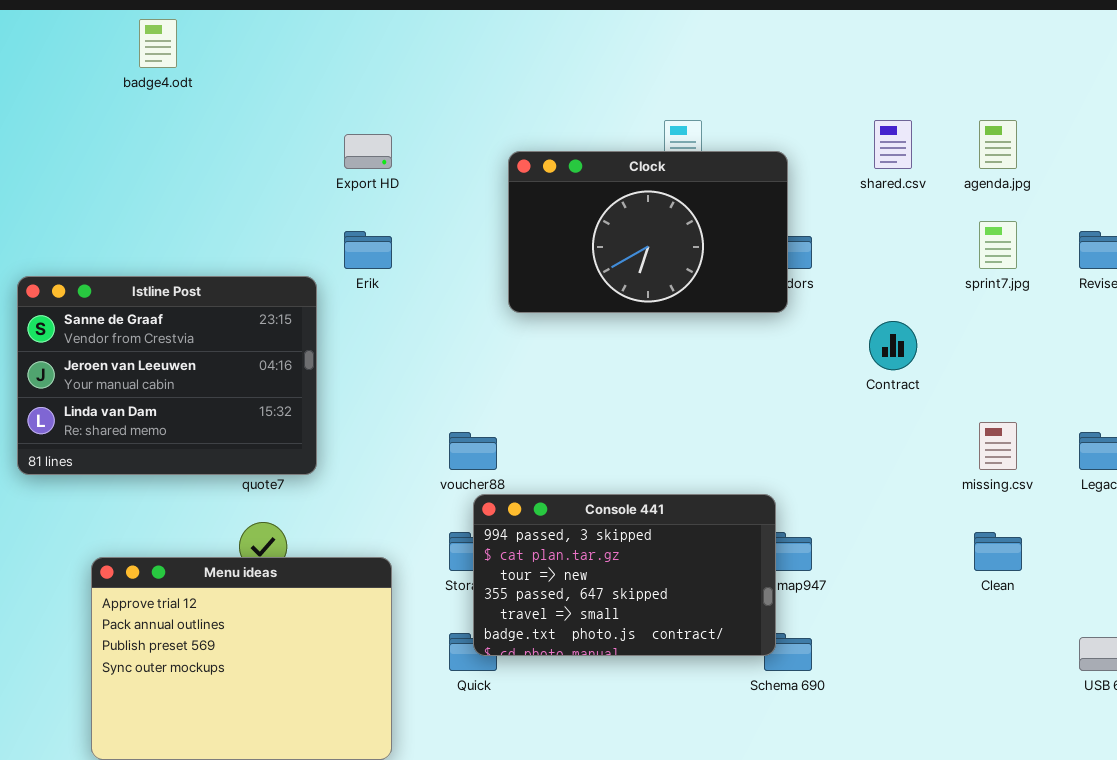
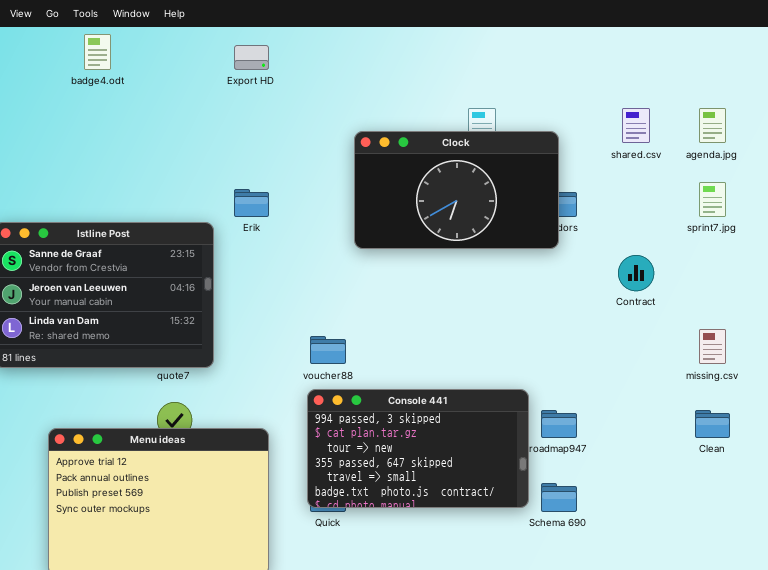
Export HD: [344,134,392,169] -> [234,45,269,70], moved
Console 441: [473,494,776,656] -> [307,389,529,508], moved

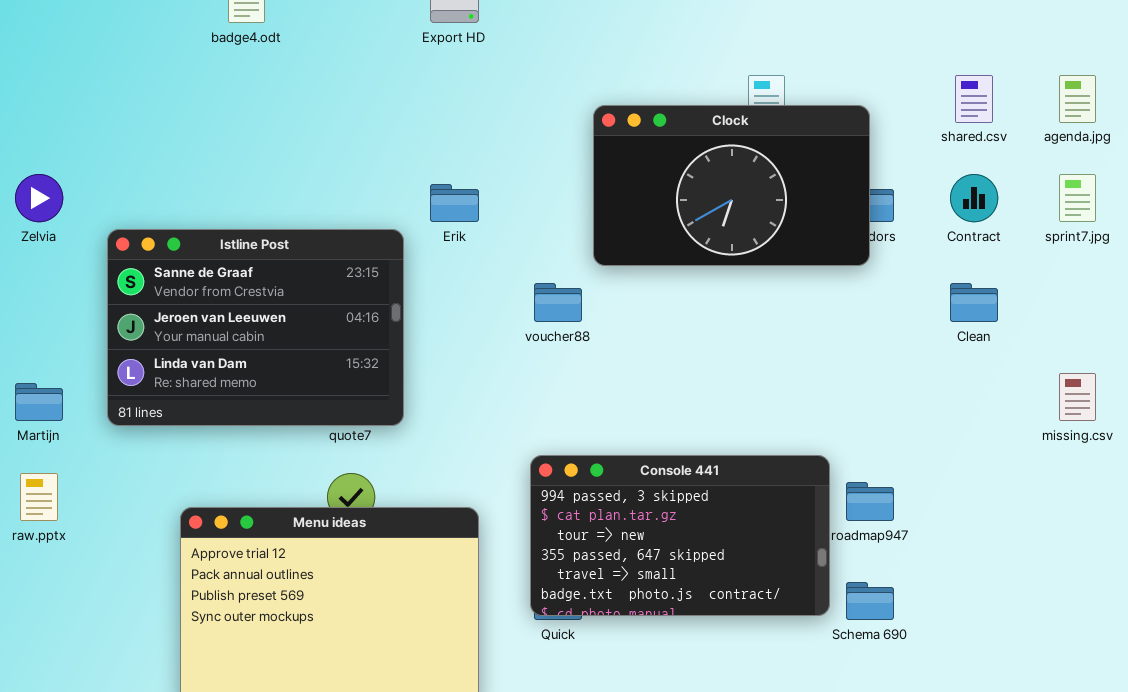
Contract: [618,255,654,291] -> [950,174,998,222], moved
voucher88: [310,336,346,364] -> [534,283,582,322], moved
Clean: [695,410,730,438] -> [950,283,998,322], moved

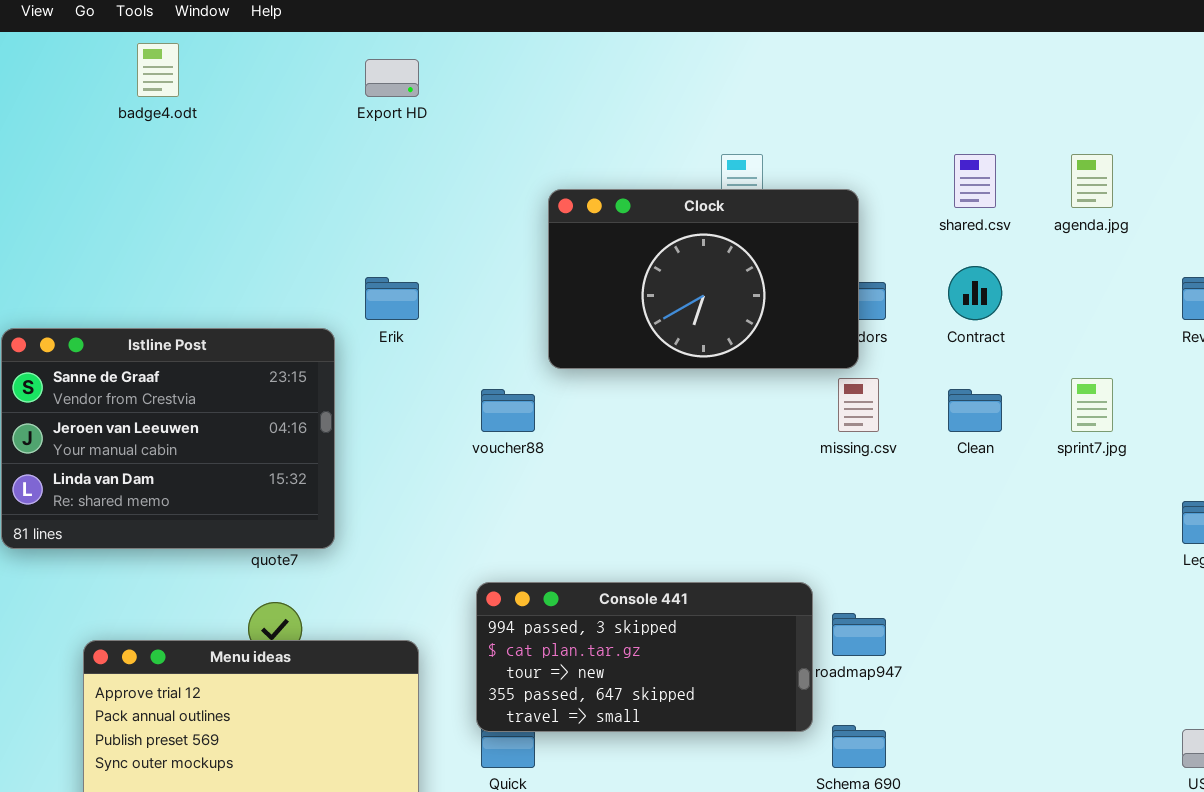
sprint7.jpg: [1059,174,1096,222] -> [1071,378,1113,432], moved
missing.csv: [1059,373,1096,421] -> [838,378,879,432], moved
Console 441: [530,455,830,616] -> [476,582,813,732], resized

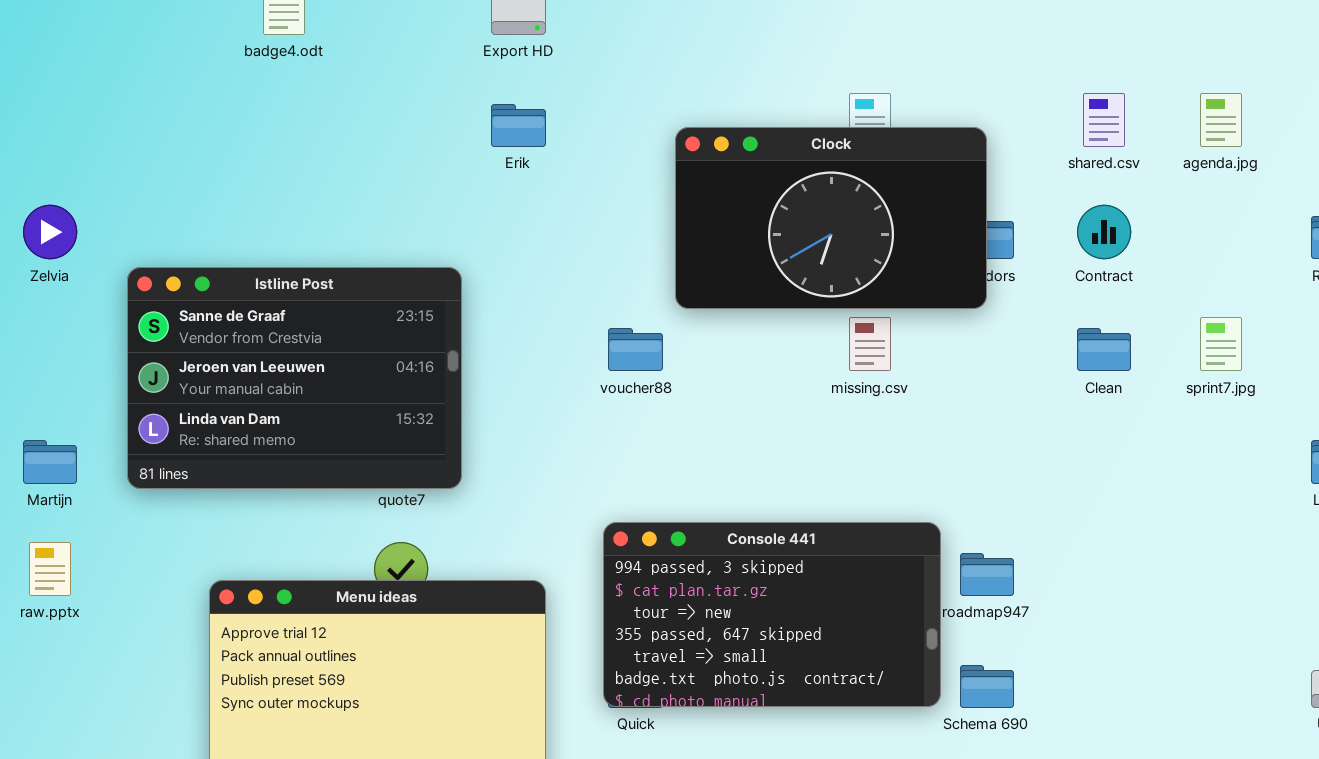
Erik: [365,277,419,320] -> [491,104,546,147], moved
missing.csv: [838,378,879,432] -> [849,317,891,371], moved
Console 441: [476,582,813,732] -> [603,522,941,707], resized

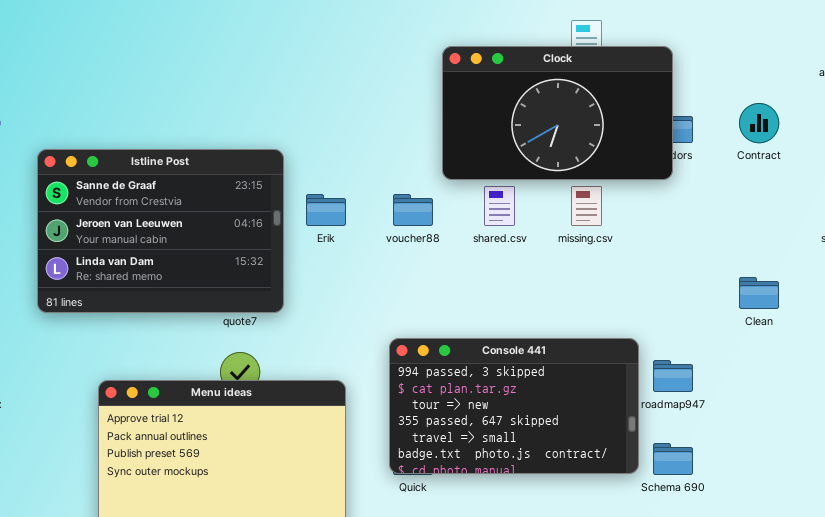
shared.csv: [1083,93,1125,147] -> [484,186,515,226], moved
Erik: [491,104,546,147] -> [306,194,346,226], moved
Clean: [1077,328,1131,371] -> [739,277,779,309], moved

